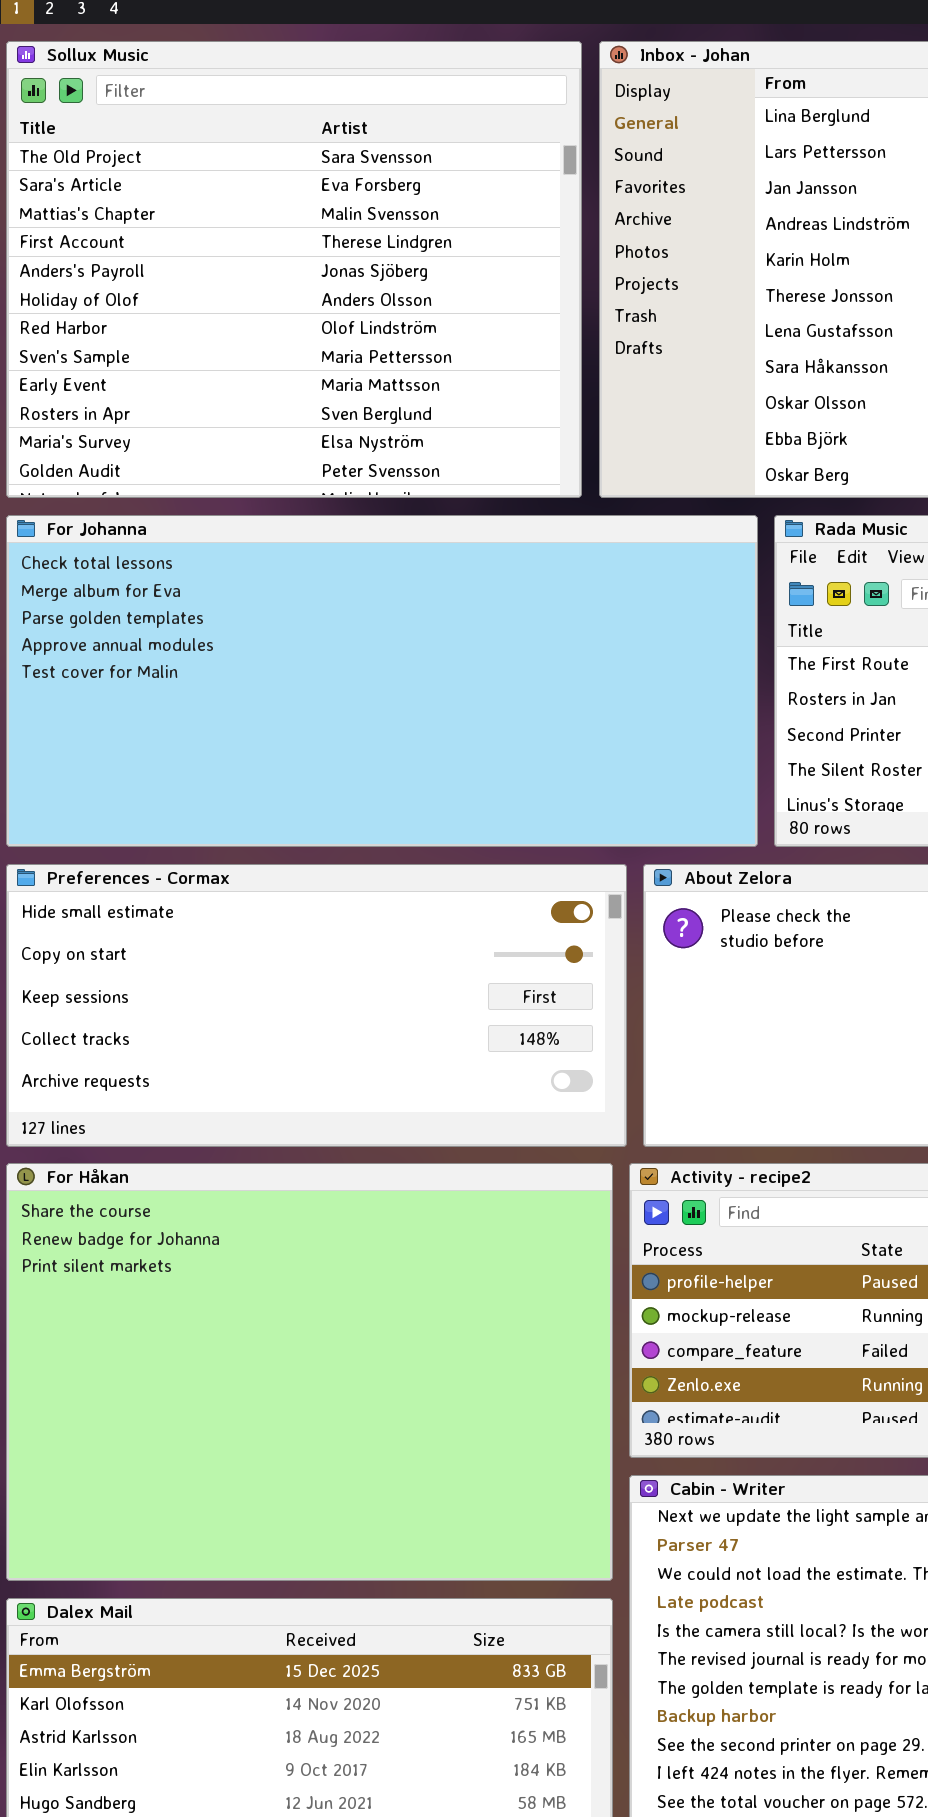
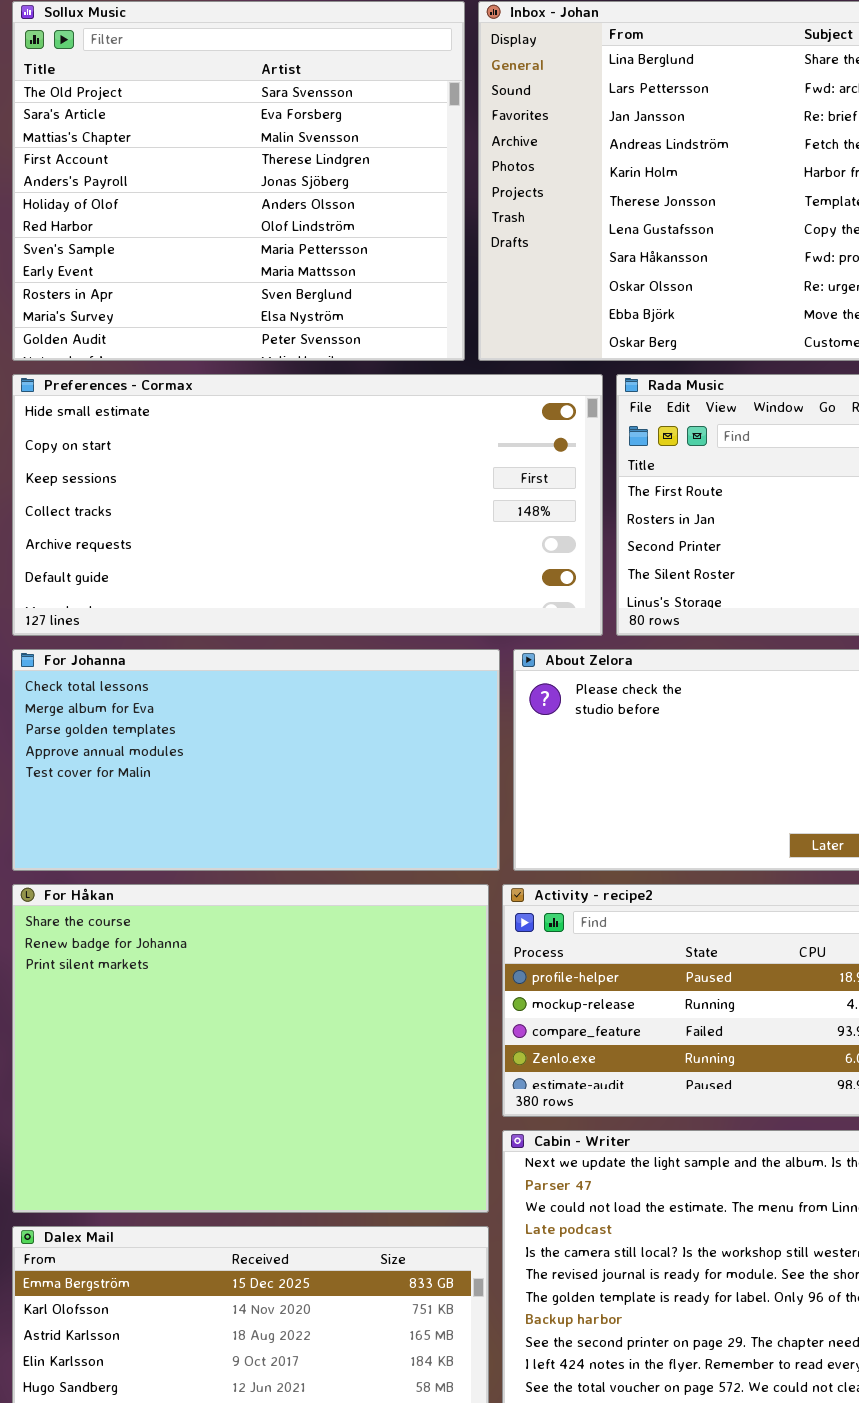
For Johanna: [6,515,758,847] -> [12,649,500,871], moved, resized
Preferences - Cormax: [6,864,627,1147] -> [12,374,603,636], moved, resized

